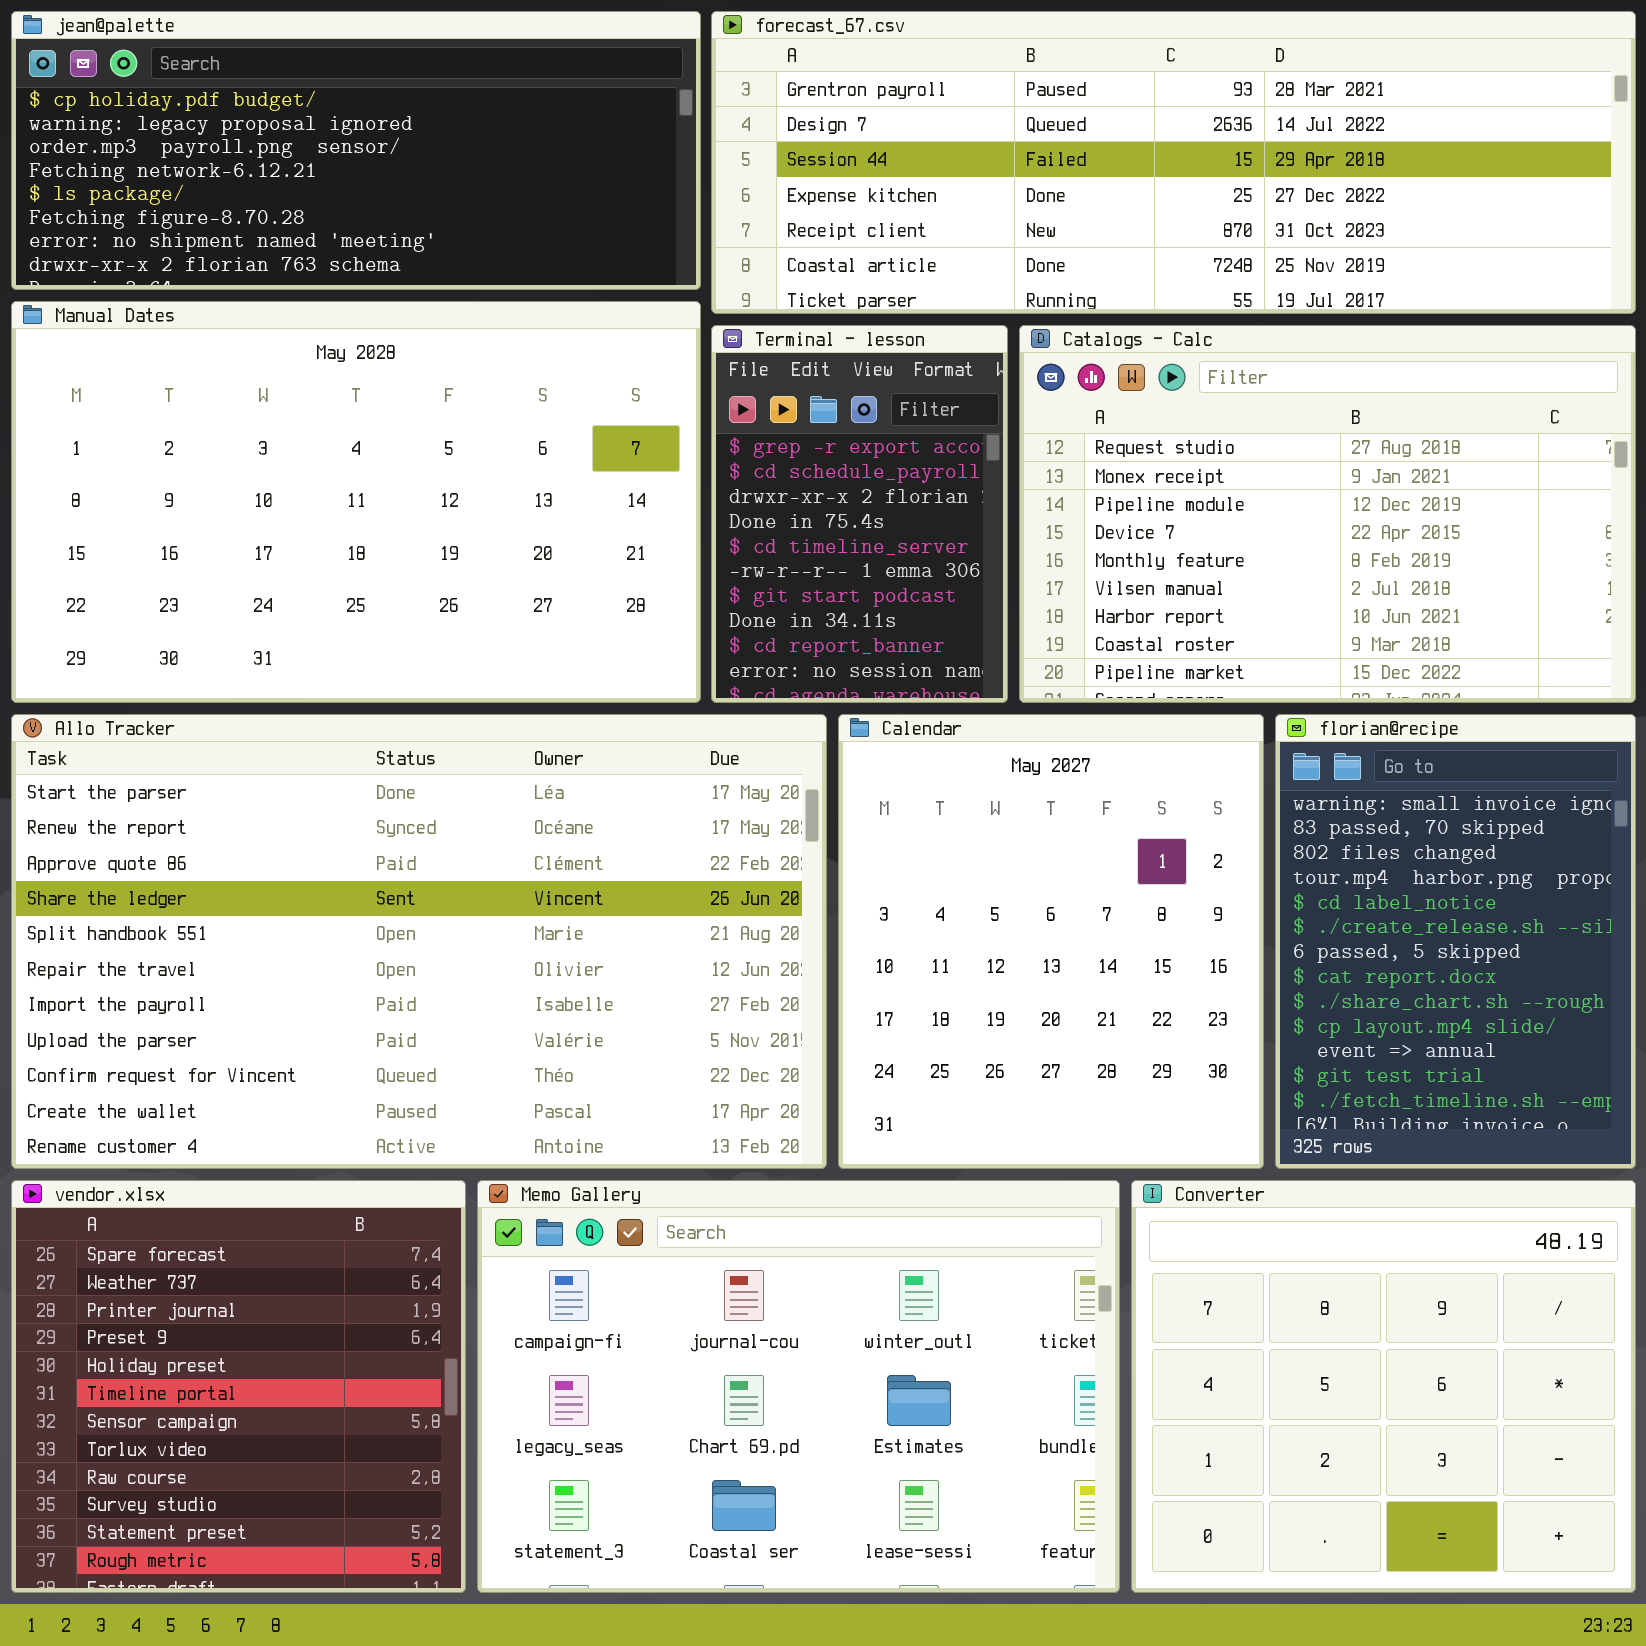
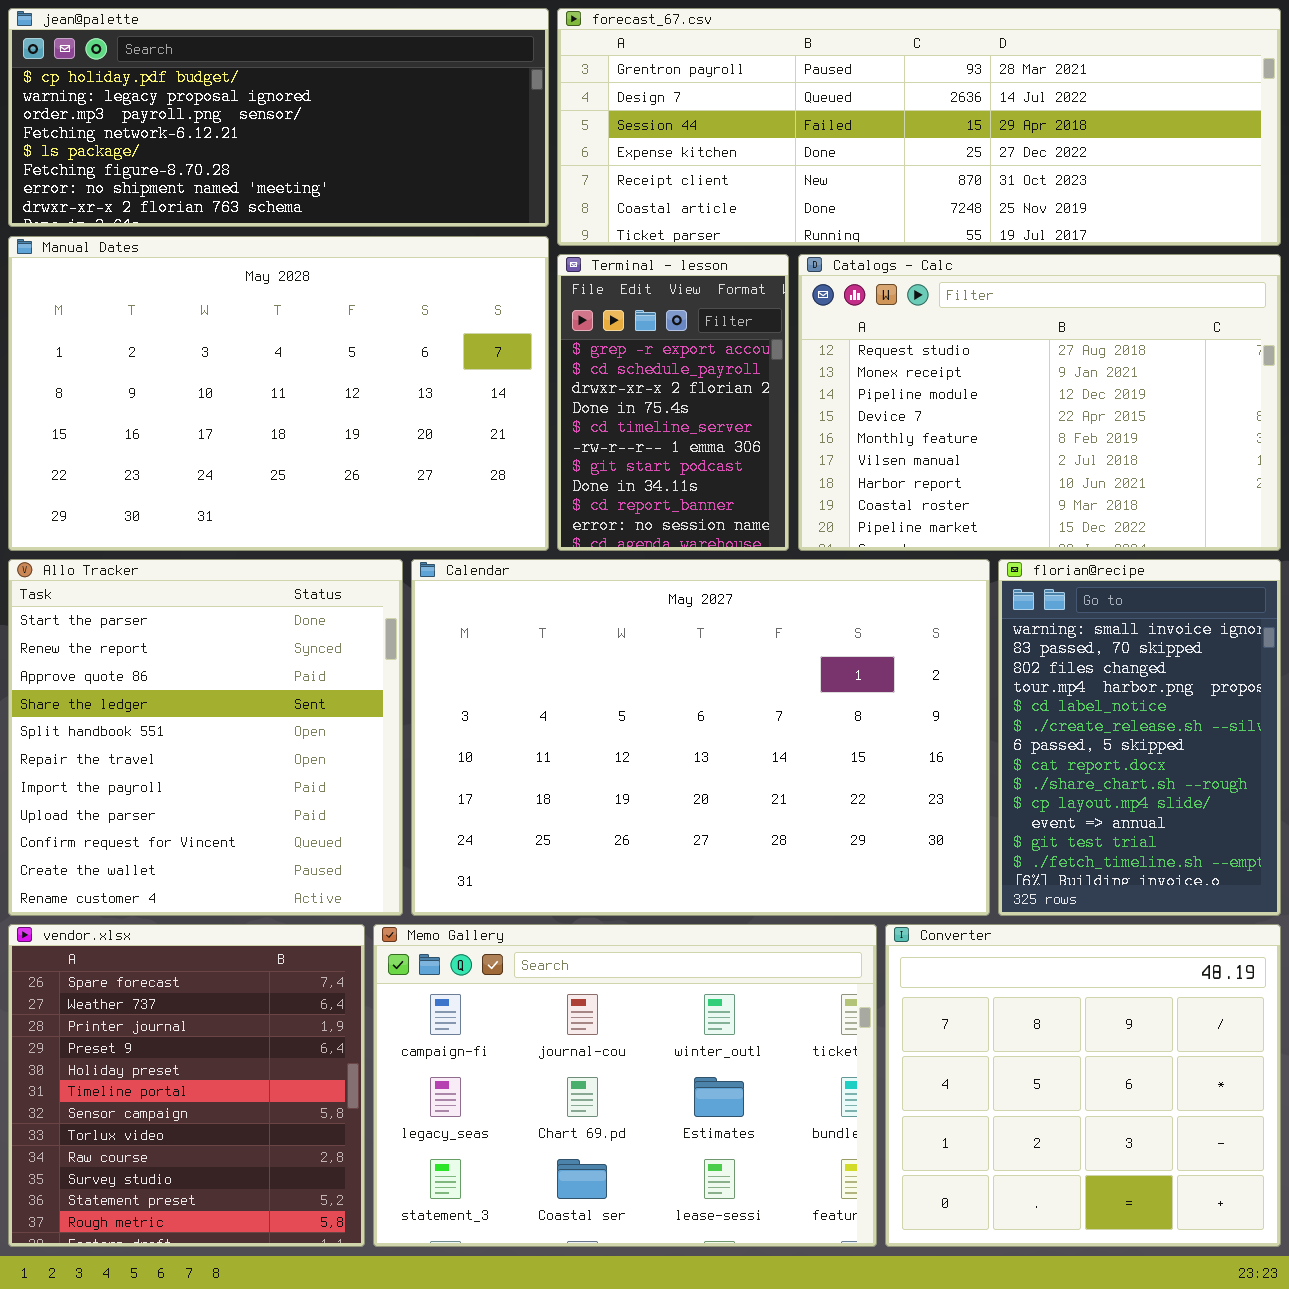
Allo Tracker: [11,714,827,1169] -> [8,559,403,916], resized
Calendar: [838,714,1264,1169] -> [411,559,990,916], resized

